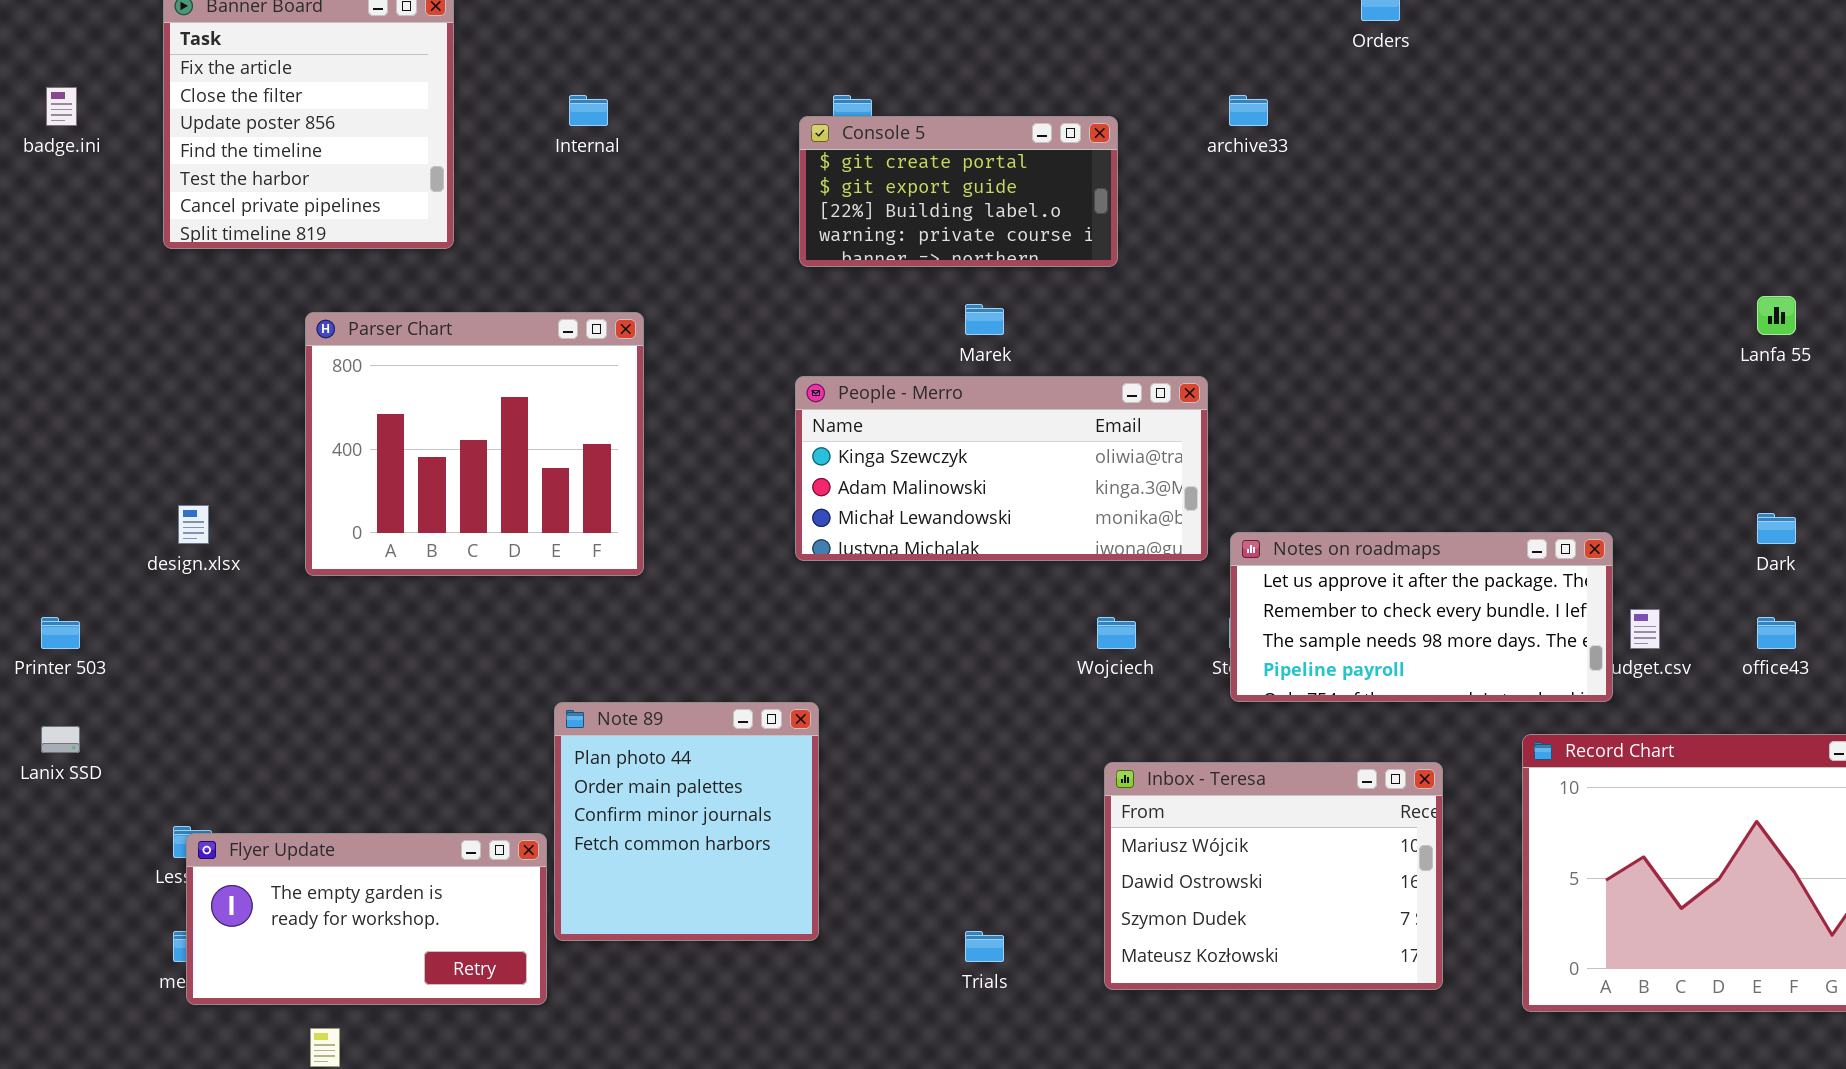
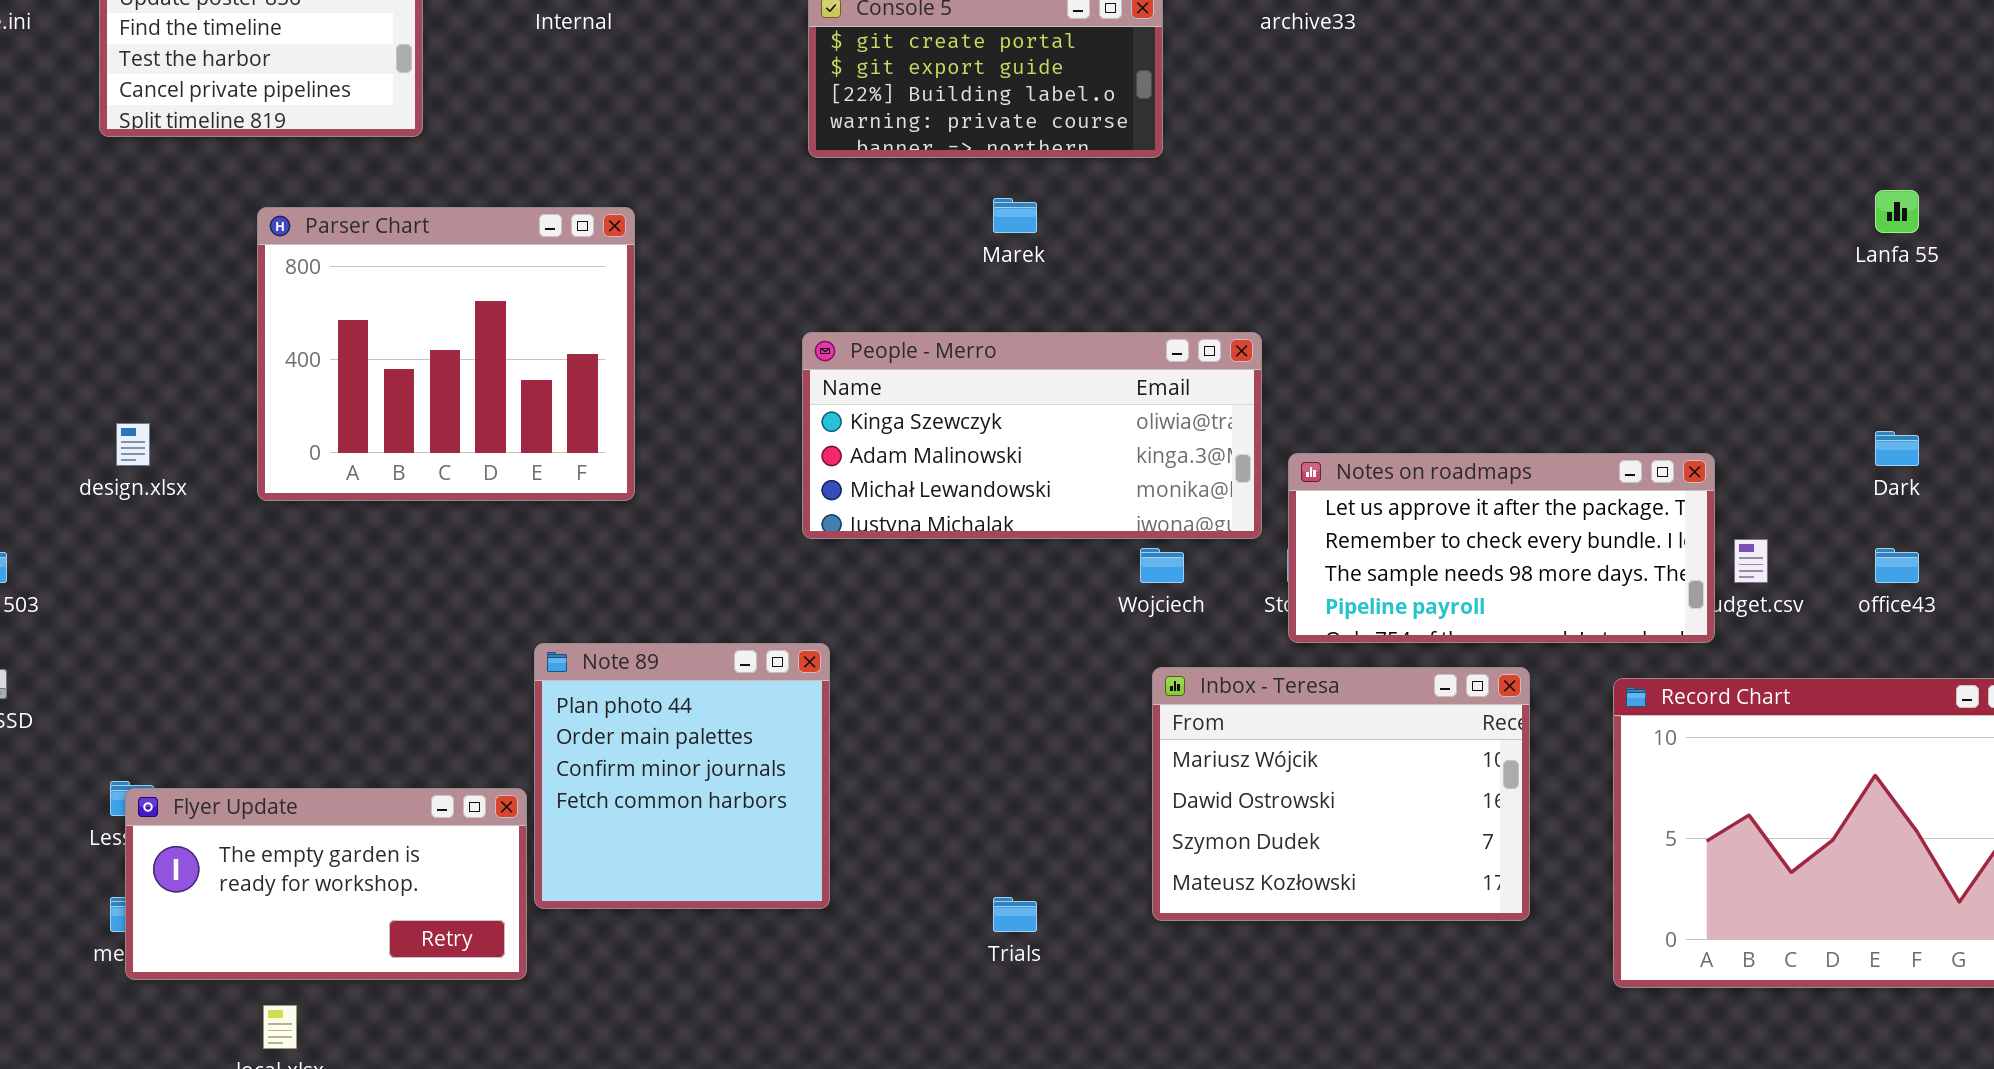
People - Merro: [795,376,1208,561] -> [802,332,1262,539], moved
Inbox - Teresa: [1104,762,1443,990] -> [1152,667,1530,921], moved

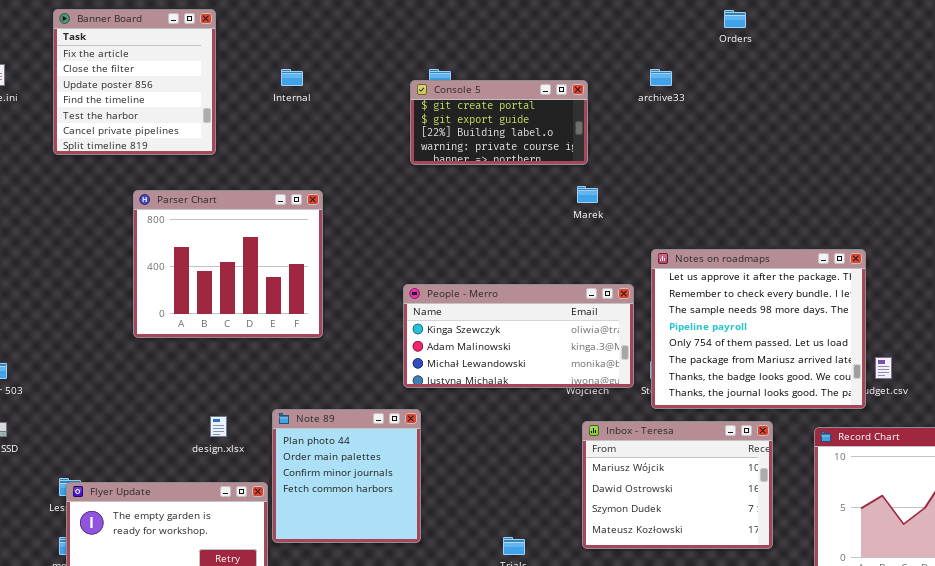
Marek: [993,198,1037,233] -> [577,186,598,203], moved
People - Merro: [802,332,1262,539] -> [403,284,634,388], moved
design.xlsx: [116,423,150,466] -> [210,416,227,437], moved
Notes on roadmaps: [1288,453,1715,643] -> [651,249,866,409], resized

